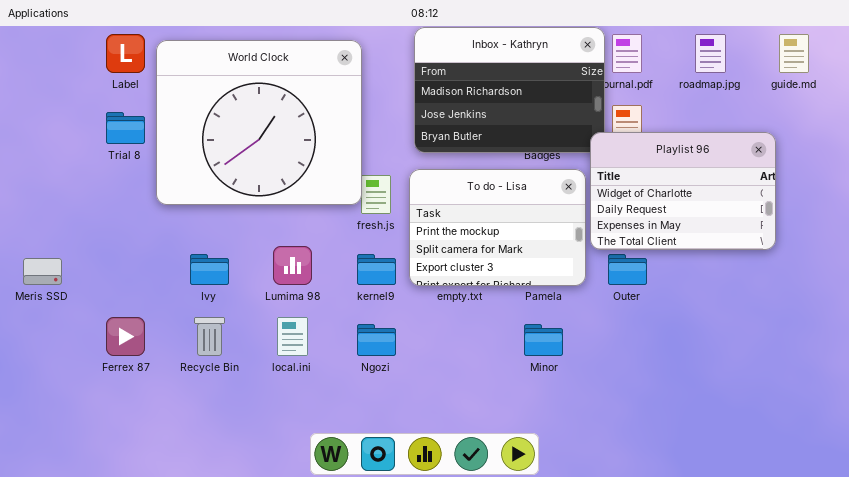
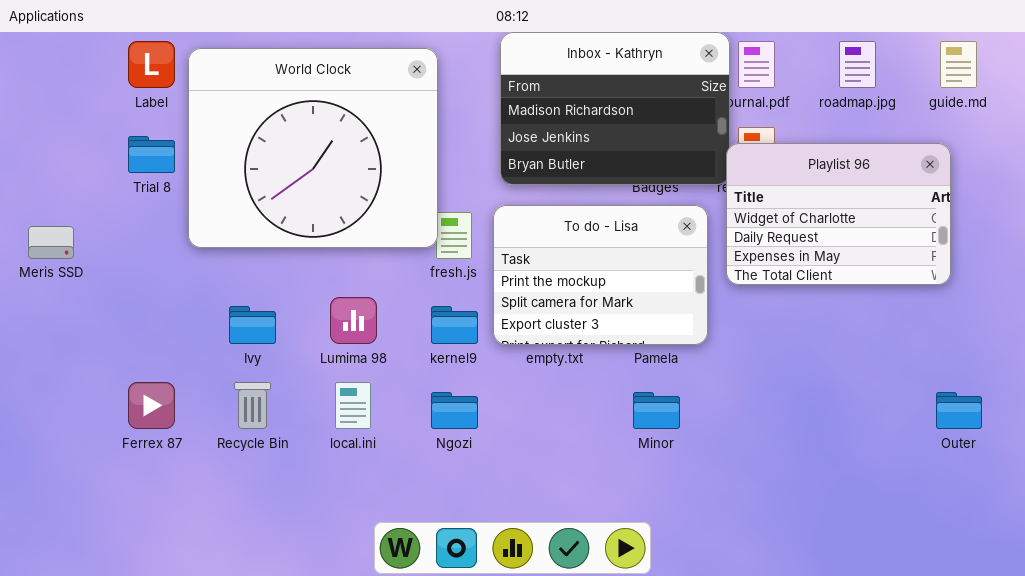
Playlist 96: [590,132,776,250] -> [726,143,951,285], moved
Outer: [608,254,647,285] -> [936,392,982,429], moved
Meris SSD: [23,258,62,285] -> [28,226,74,259], moved

